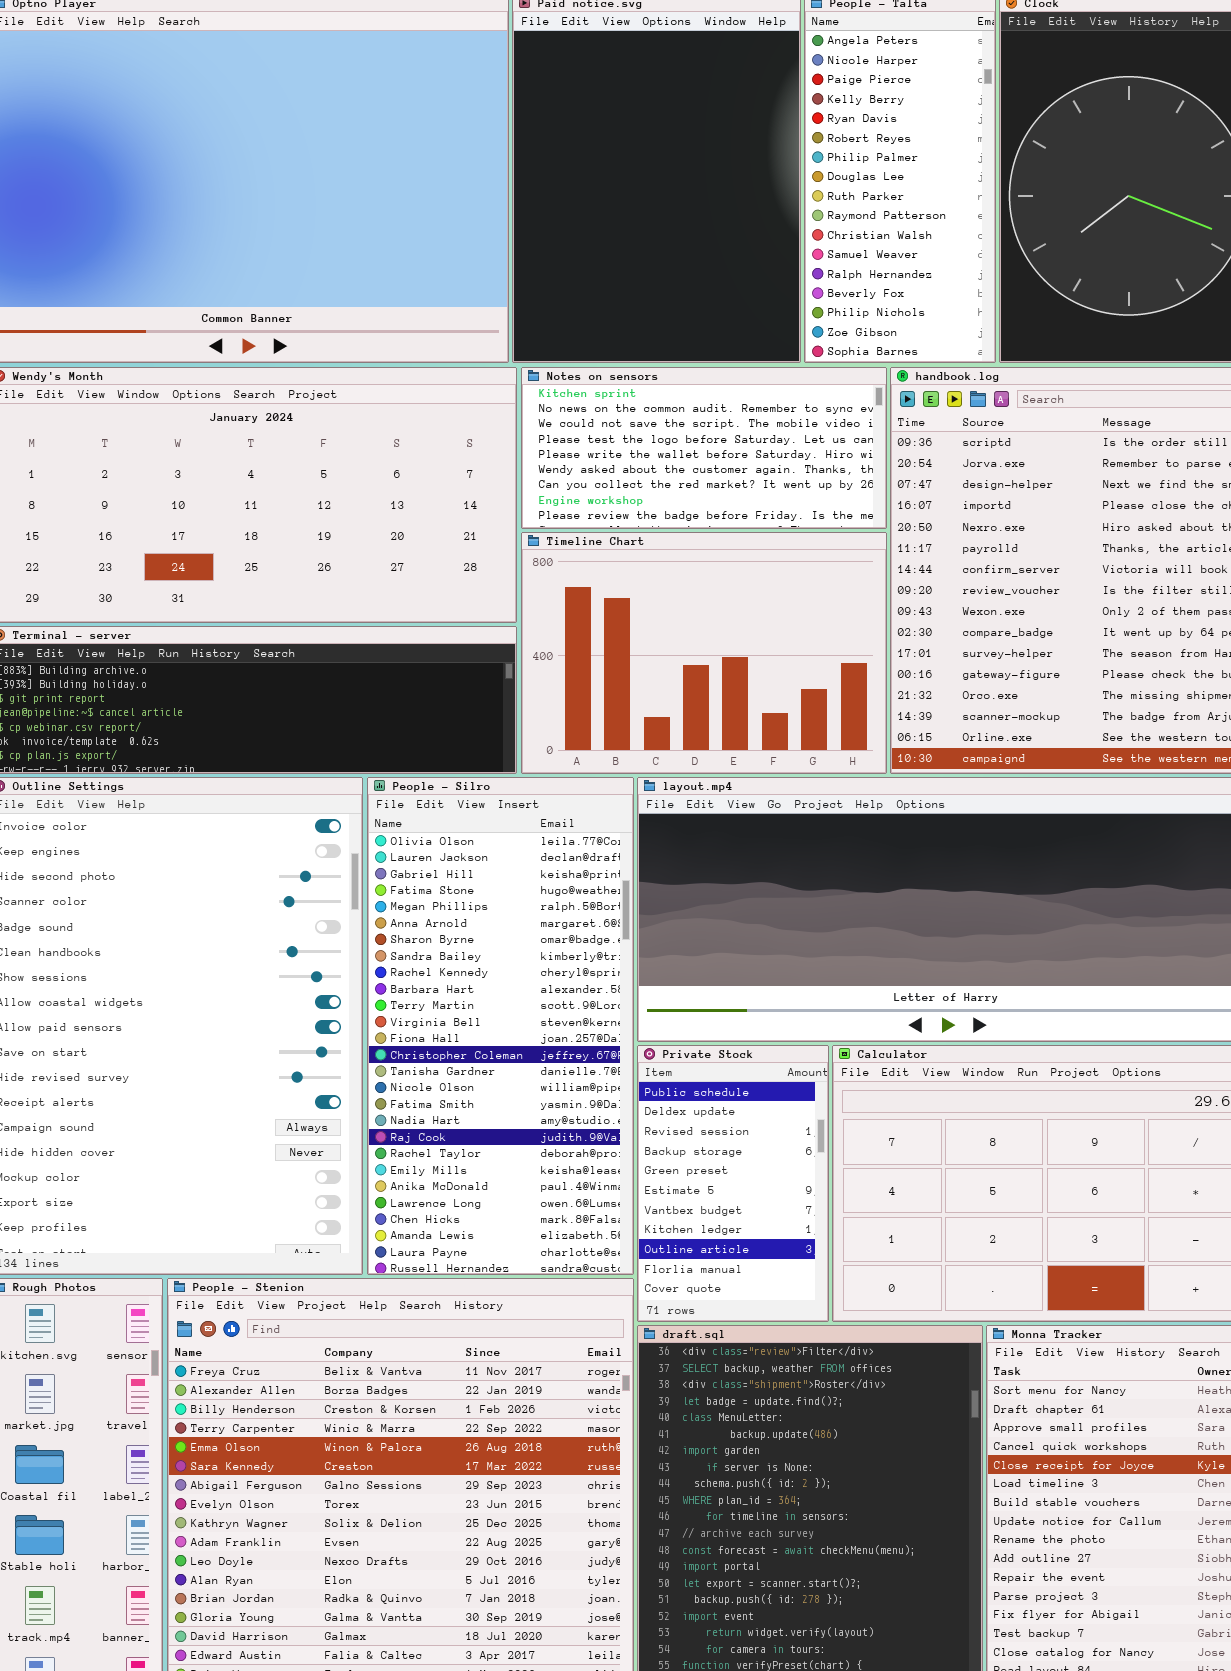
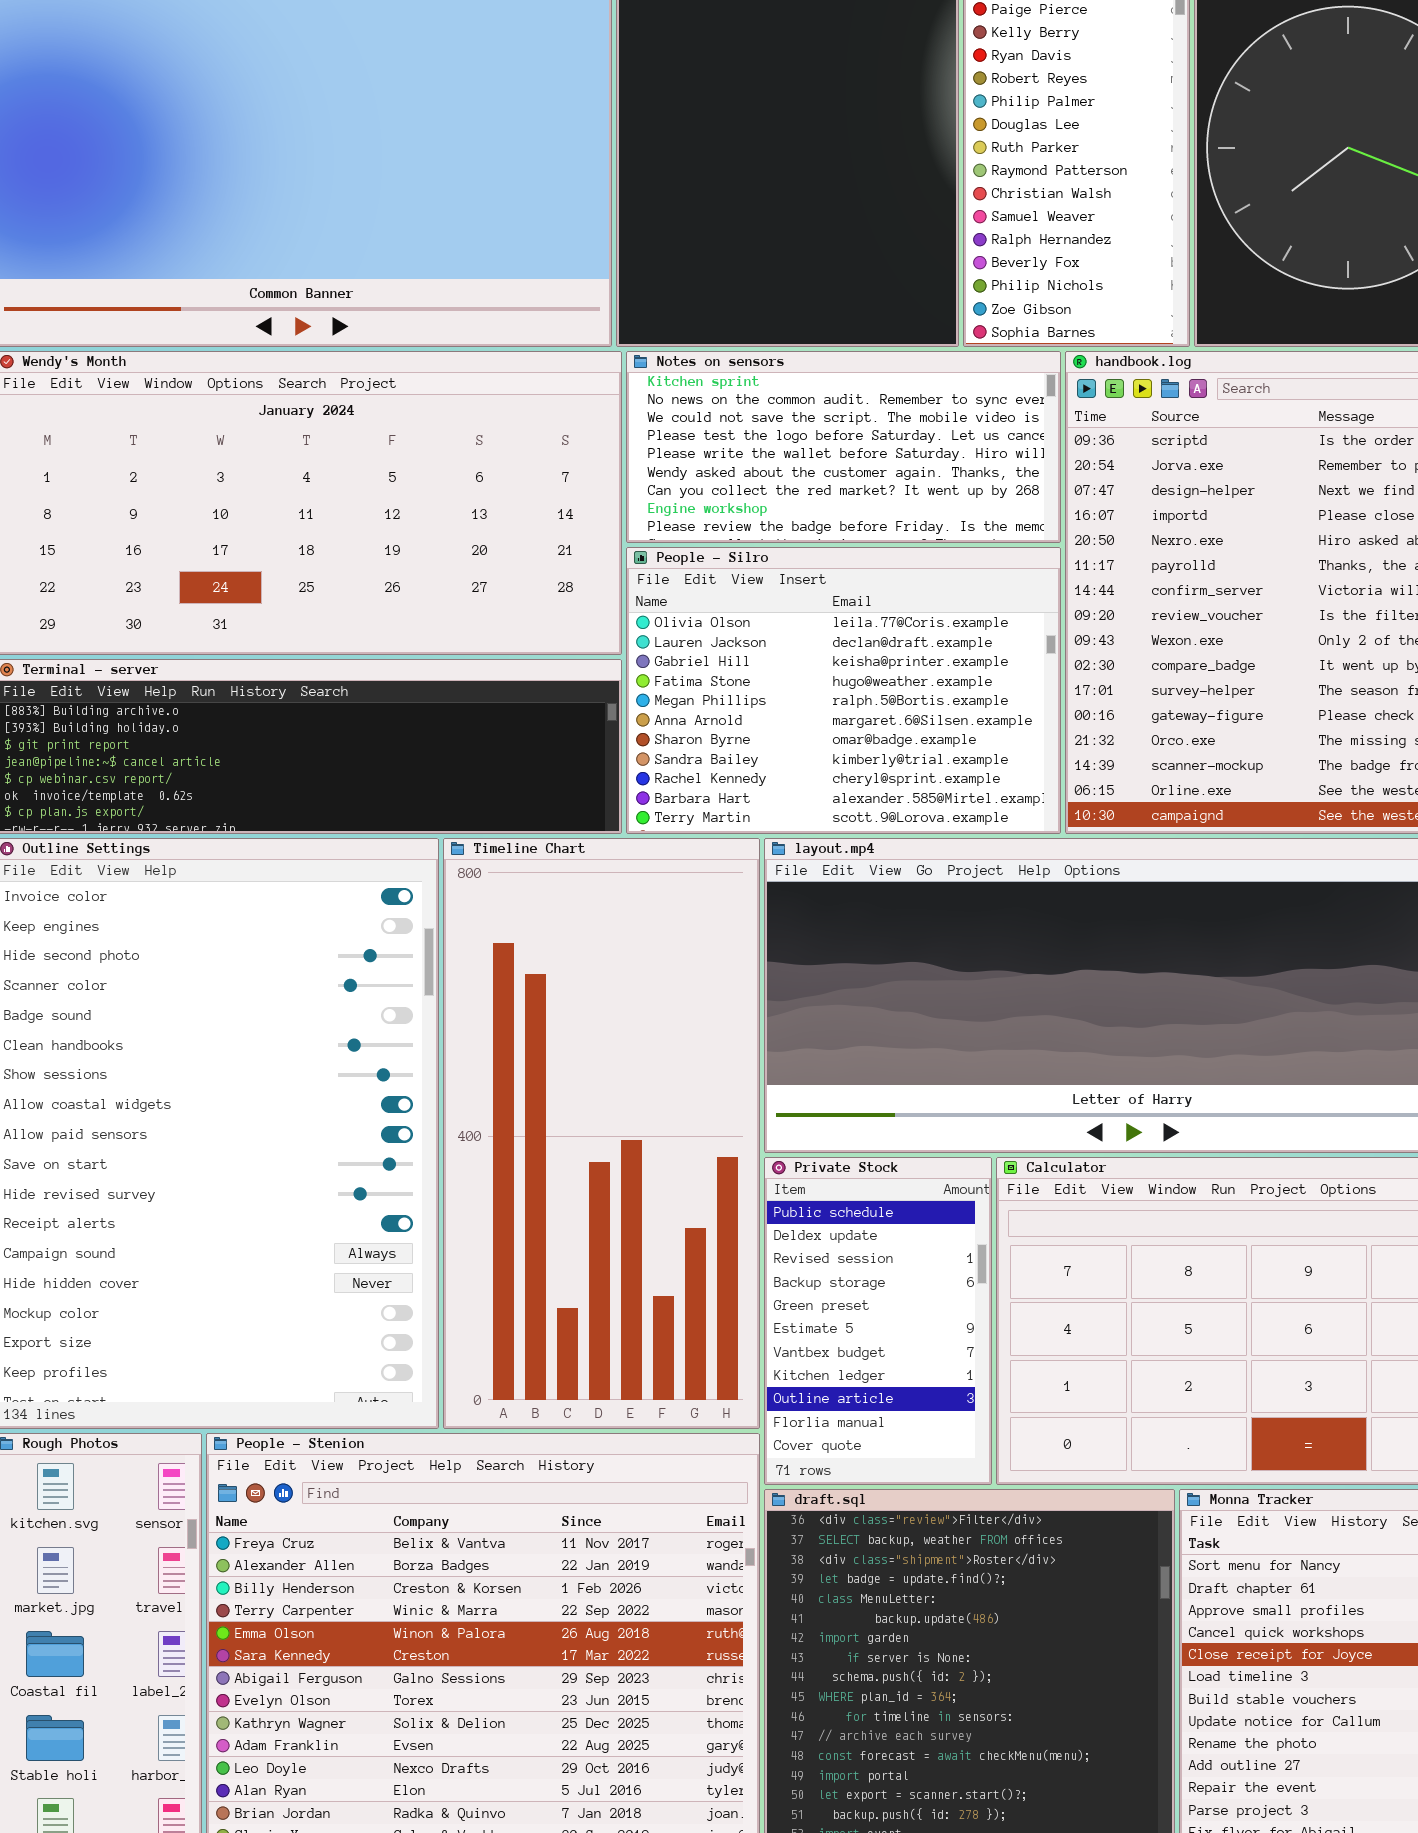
Timeline Chart: [521,532,887,774] -> [443,838,760,1429], moved, resized
People - Silro: [367,777,634,1275] -> [626,547,1061,834], moved, resized

